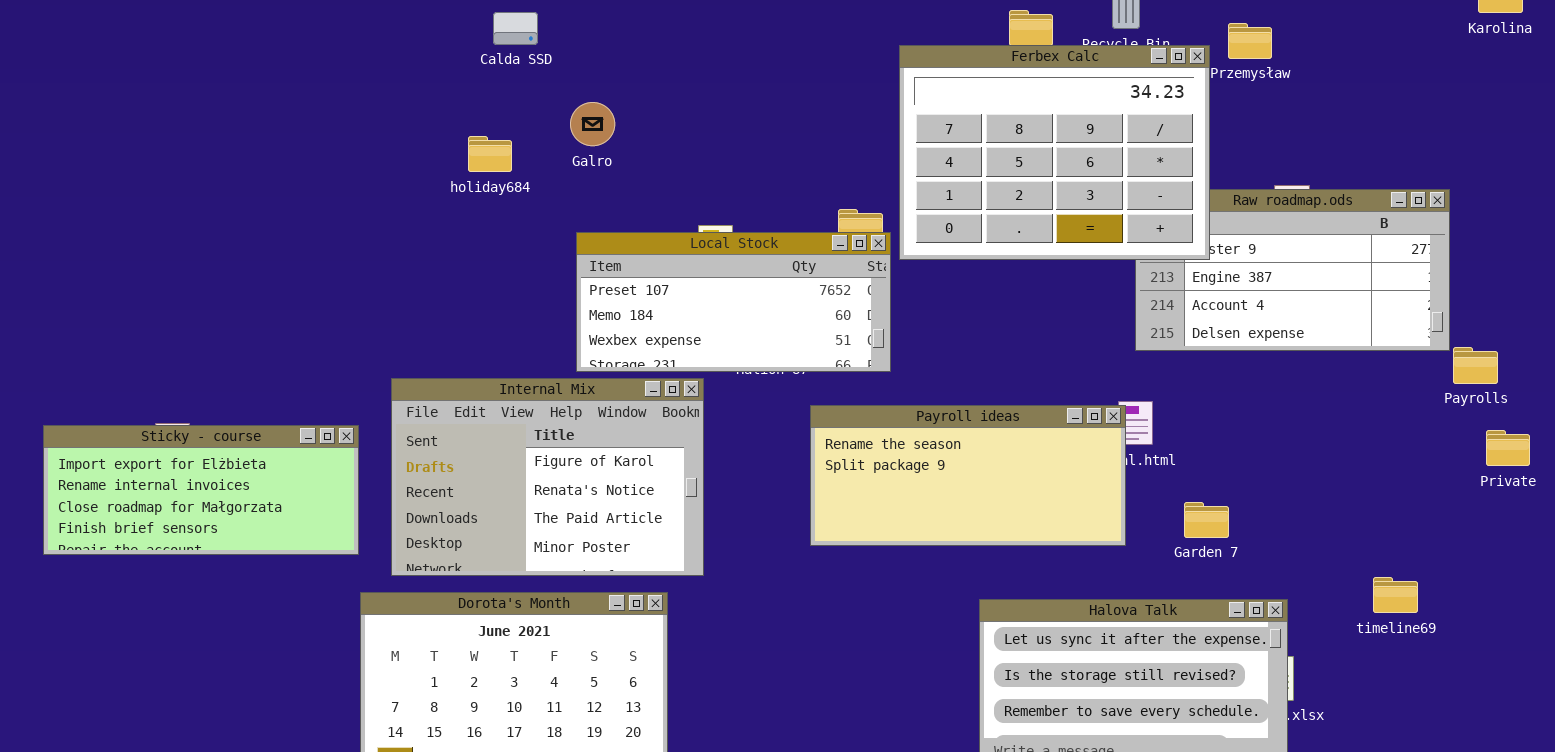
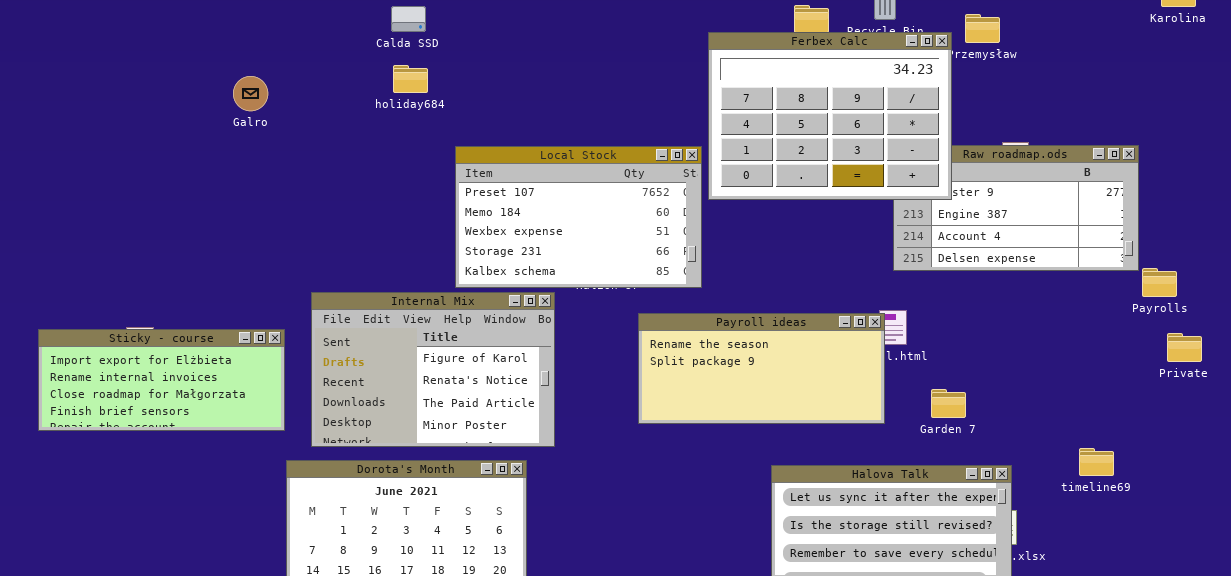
Galro: [570,102,615,146] -> [233,76,268,111], moved
holiday684: [468,136,512,172] -> [393,65,428,93], moved
Local Stock: [576,232,891,372] -> [455,146,702,288], resized

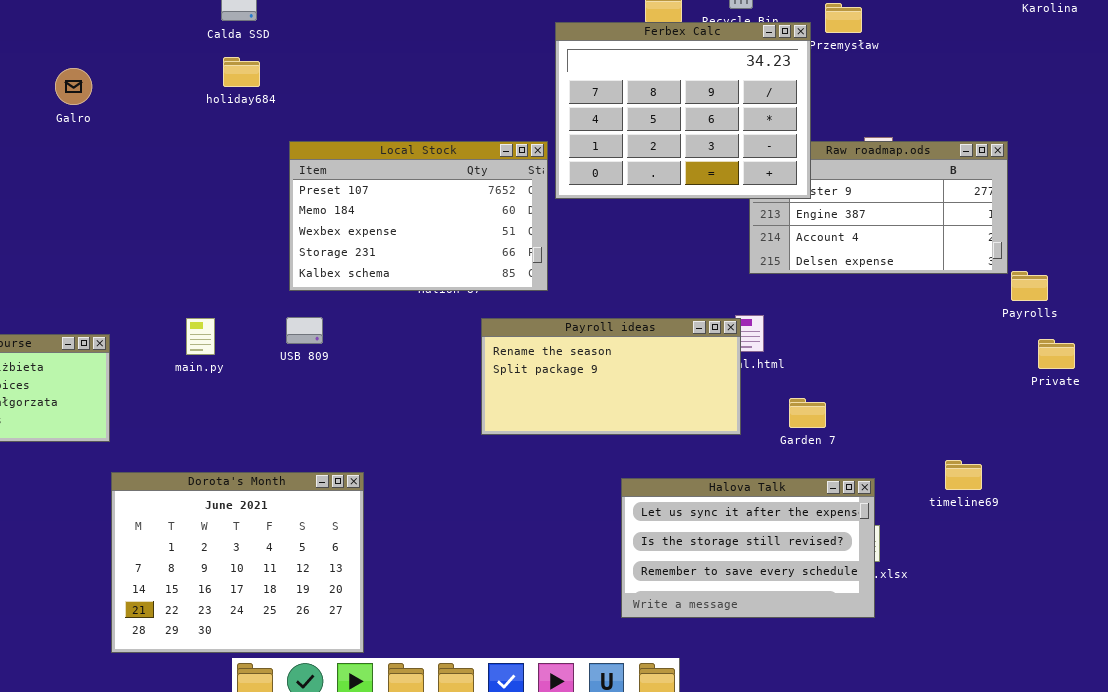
Internal Mix: [311,292,555,447] -> none, closed

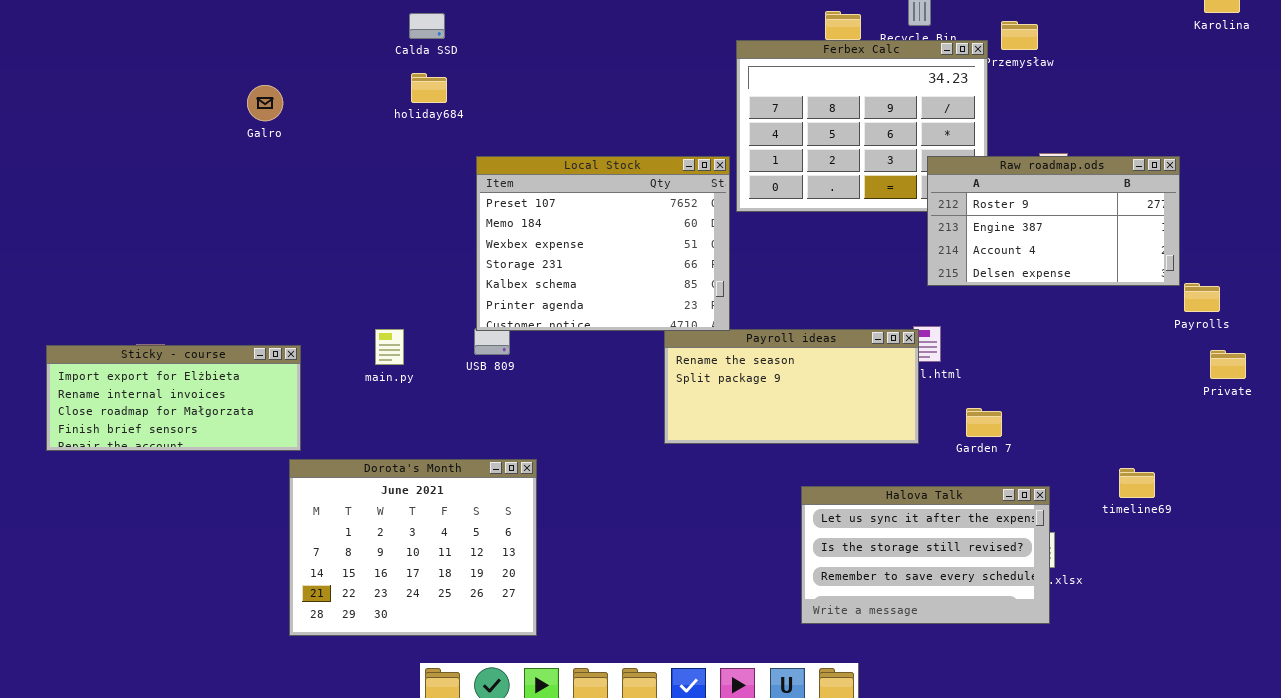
Raw roadmap.ods: [749,141,1008,274] -> [927,156,1180,286], raised
Local Stock: [289,141,548,291] -> [476,156,730,331], resized
Dorota's Month: [111,472,364,653] -> [289,459,537,636], moved

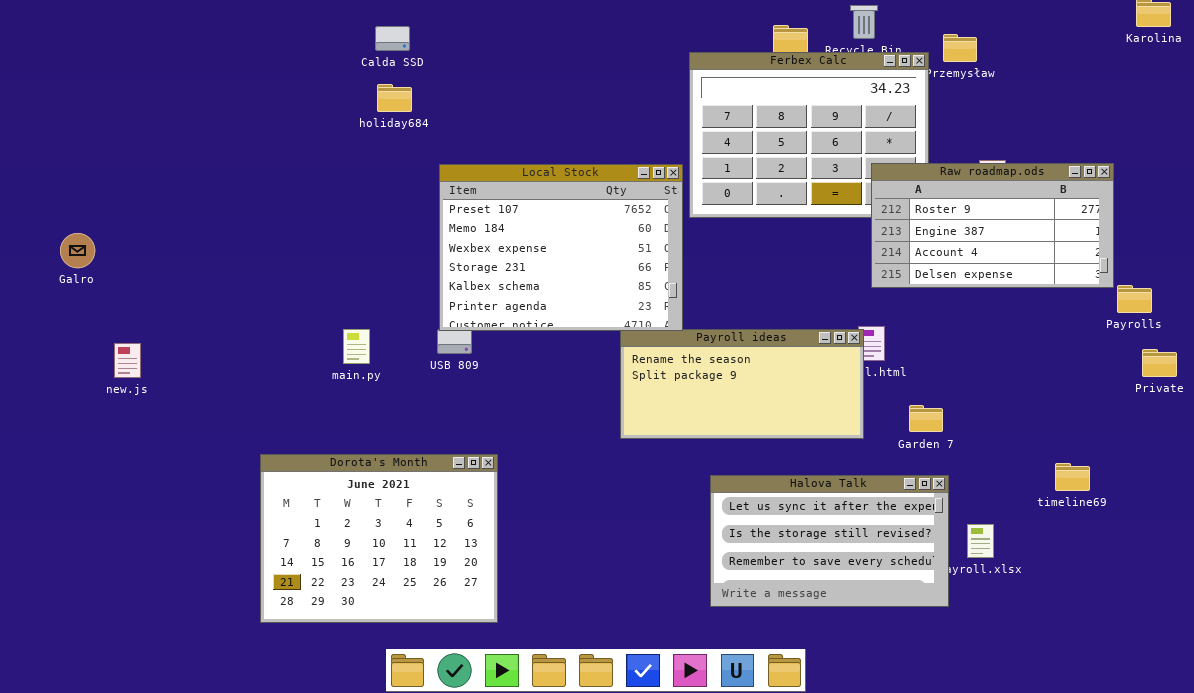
Galro: [247,85,283,121] -> [60,233,95,268], moved
Sticky - course: [46,345,301,451] -> none, closed
Halova Talk: [801,486,1050,624] -> [710,475,949,607], moved

